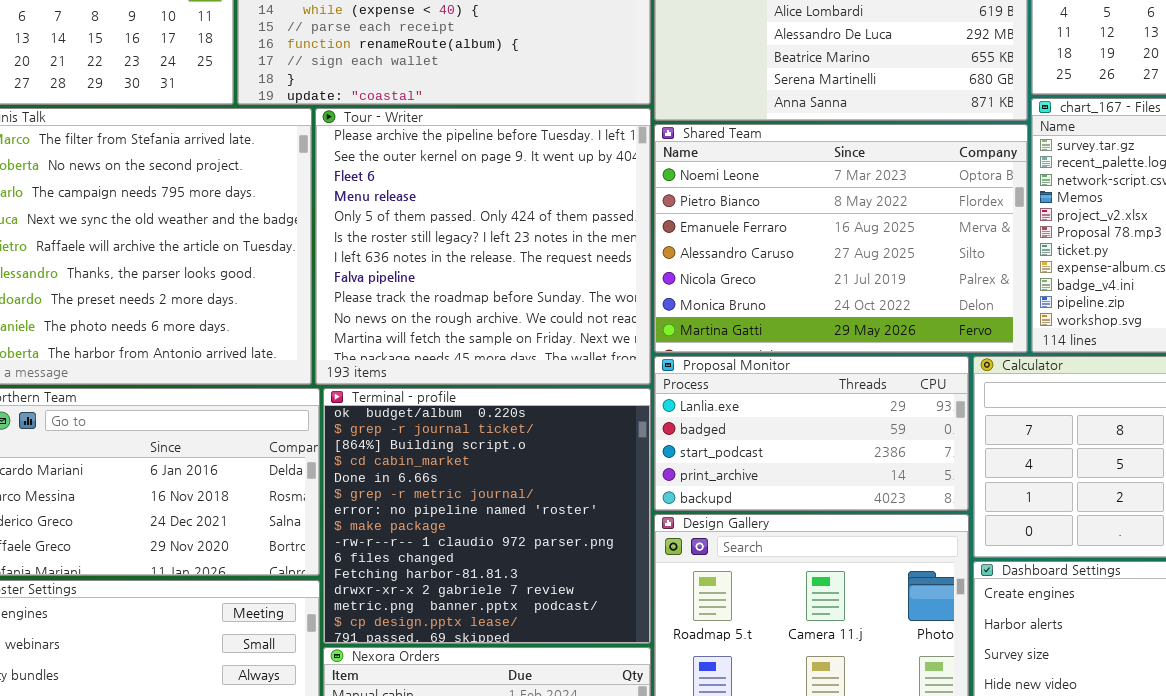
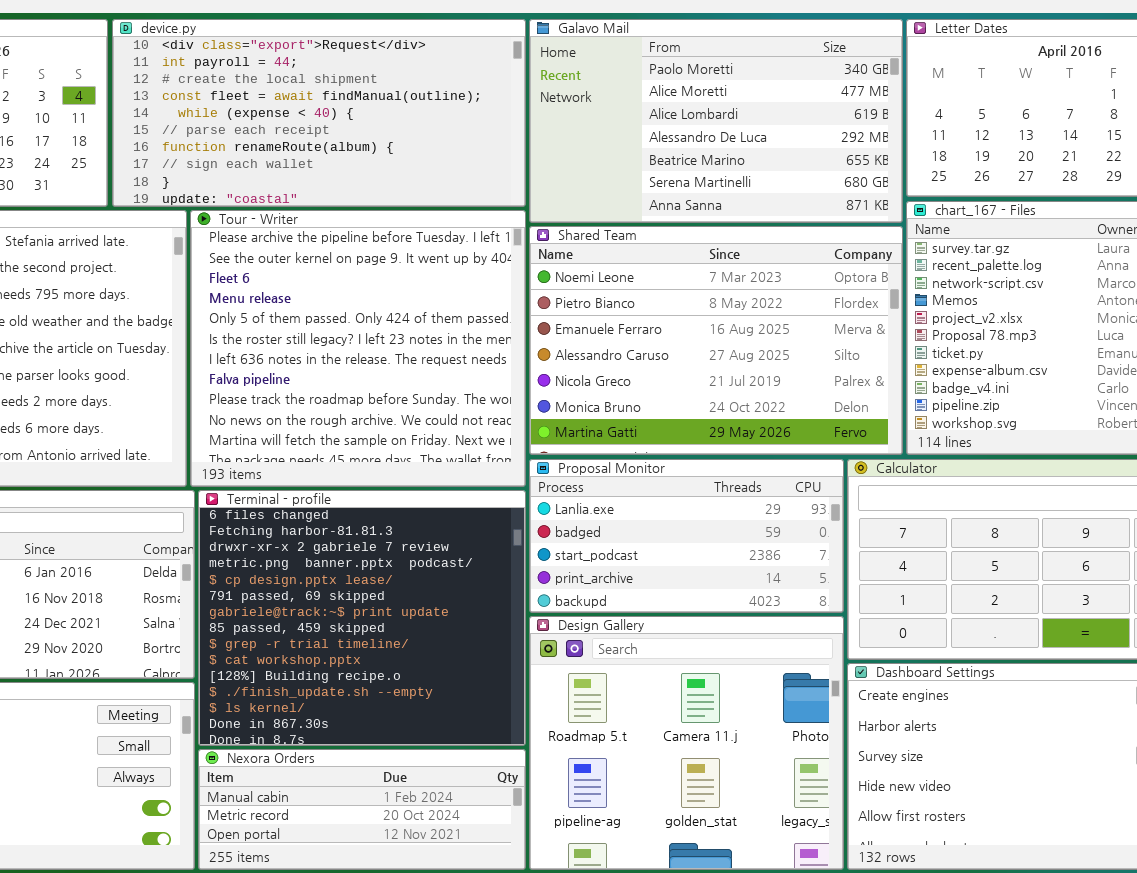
Terminal - profile: [323,388,651,644] -> [198,490,526,746], scrolled down 9 rows

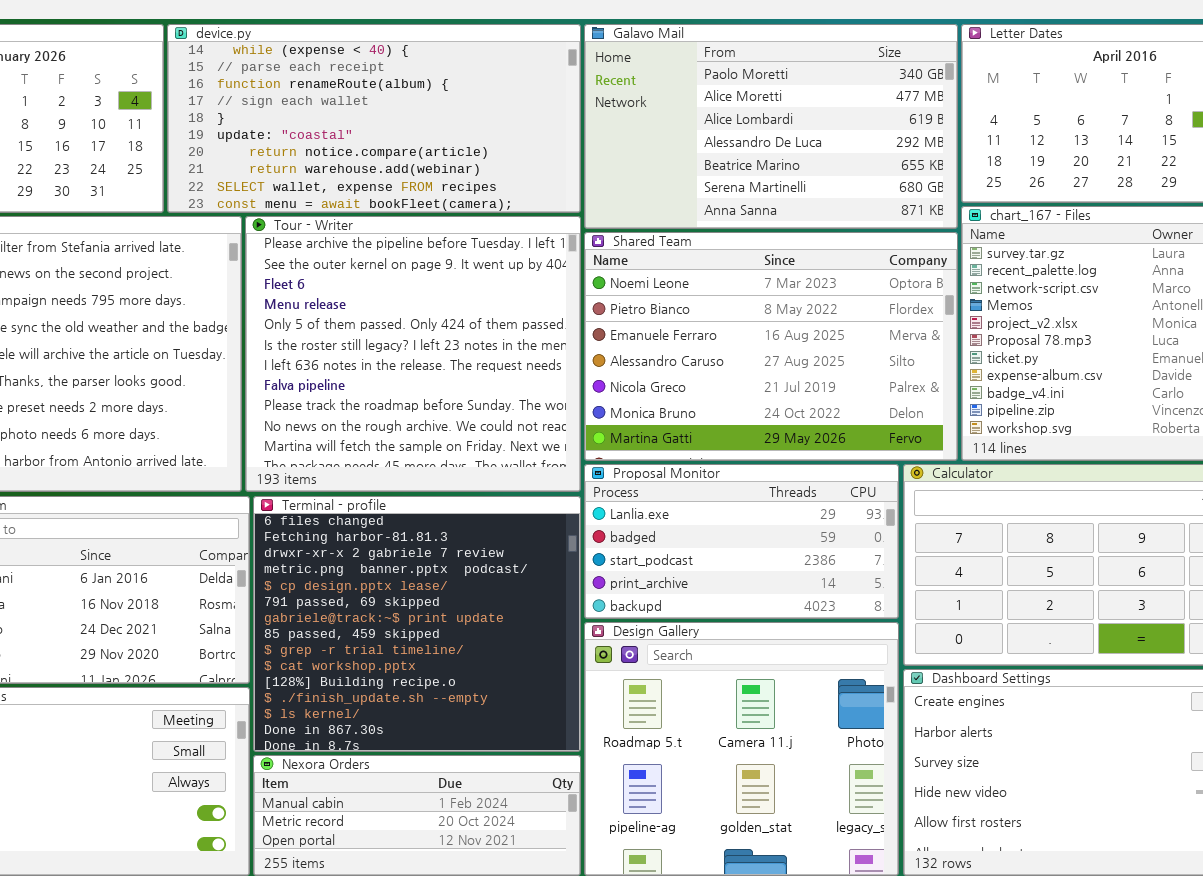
device.py: [112,19,526,207] -> [167,24,581,213], scrolled down 4 rows

